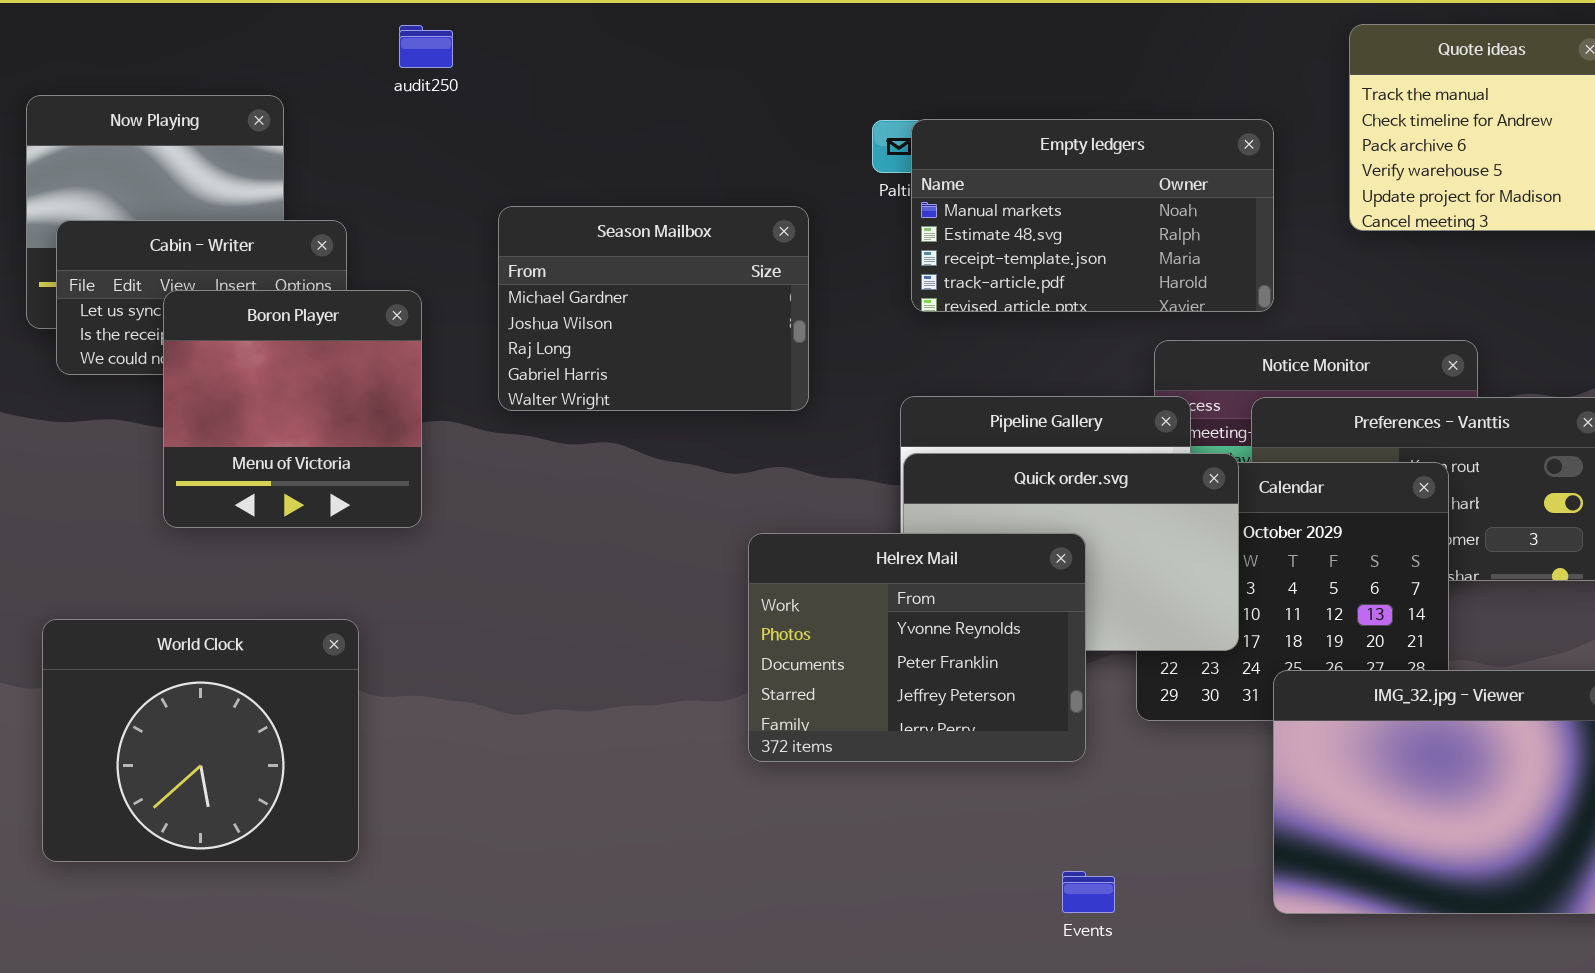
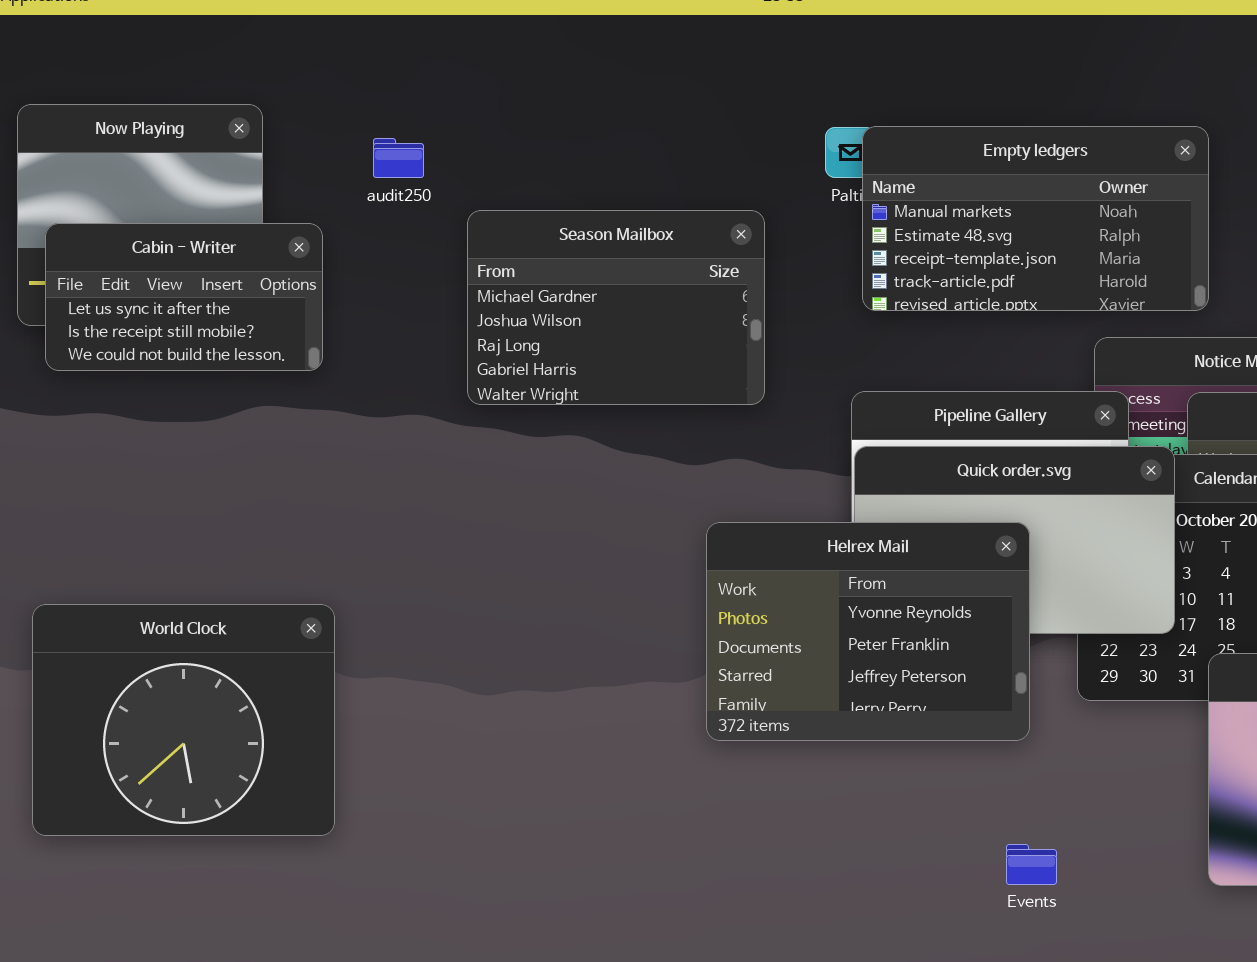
audit250: [399,25,453,68] -> [373,138,424,178], moved
Boron Player: [163,290,422,528] -> none, closed

